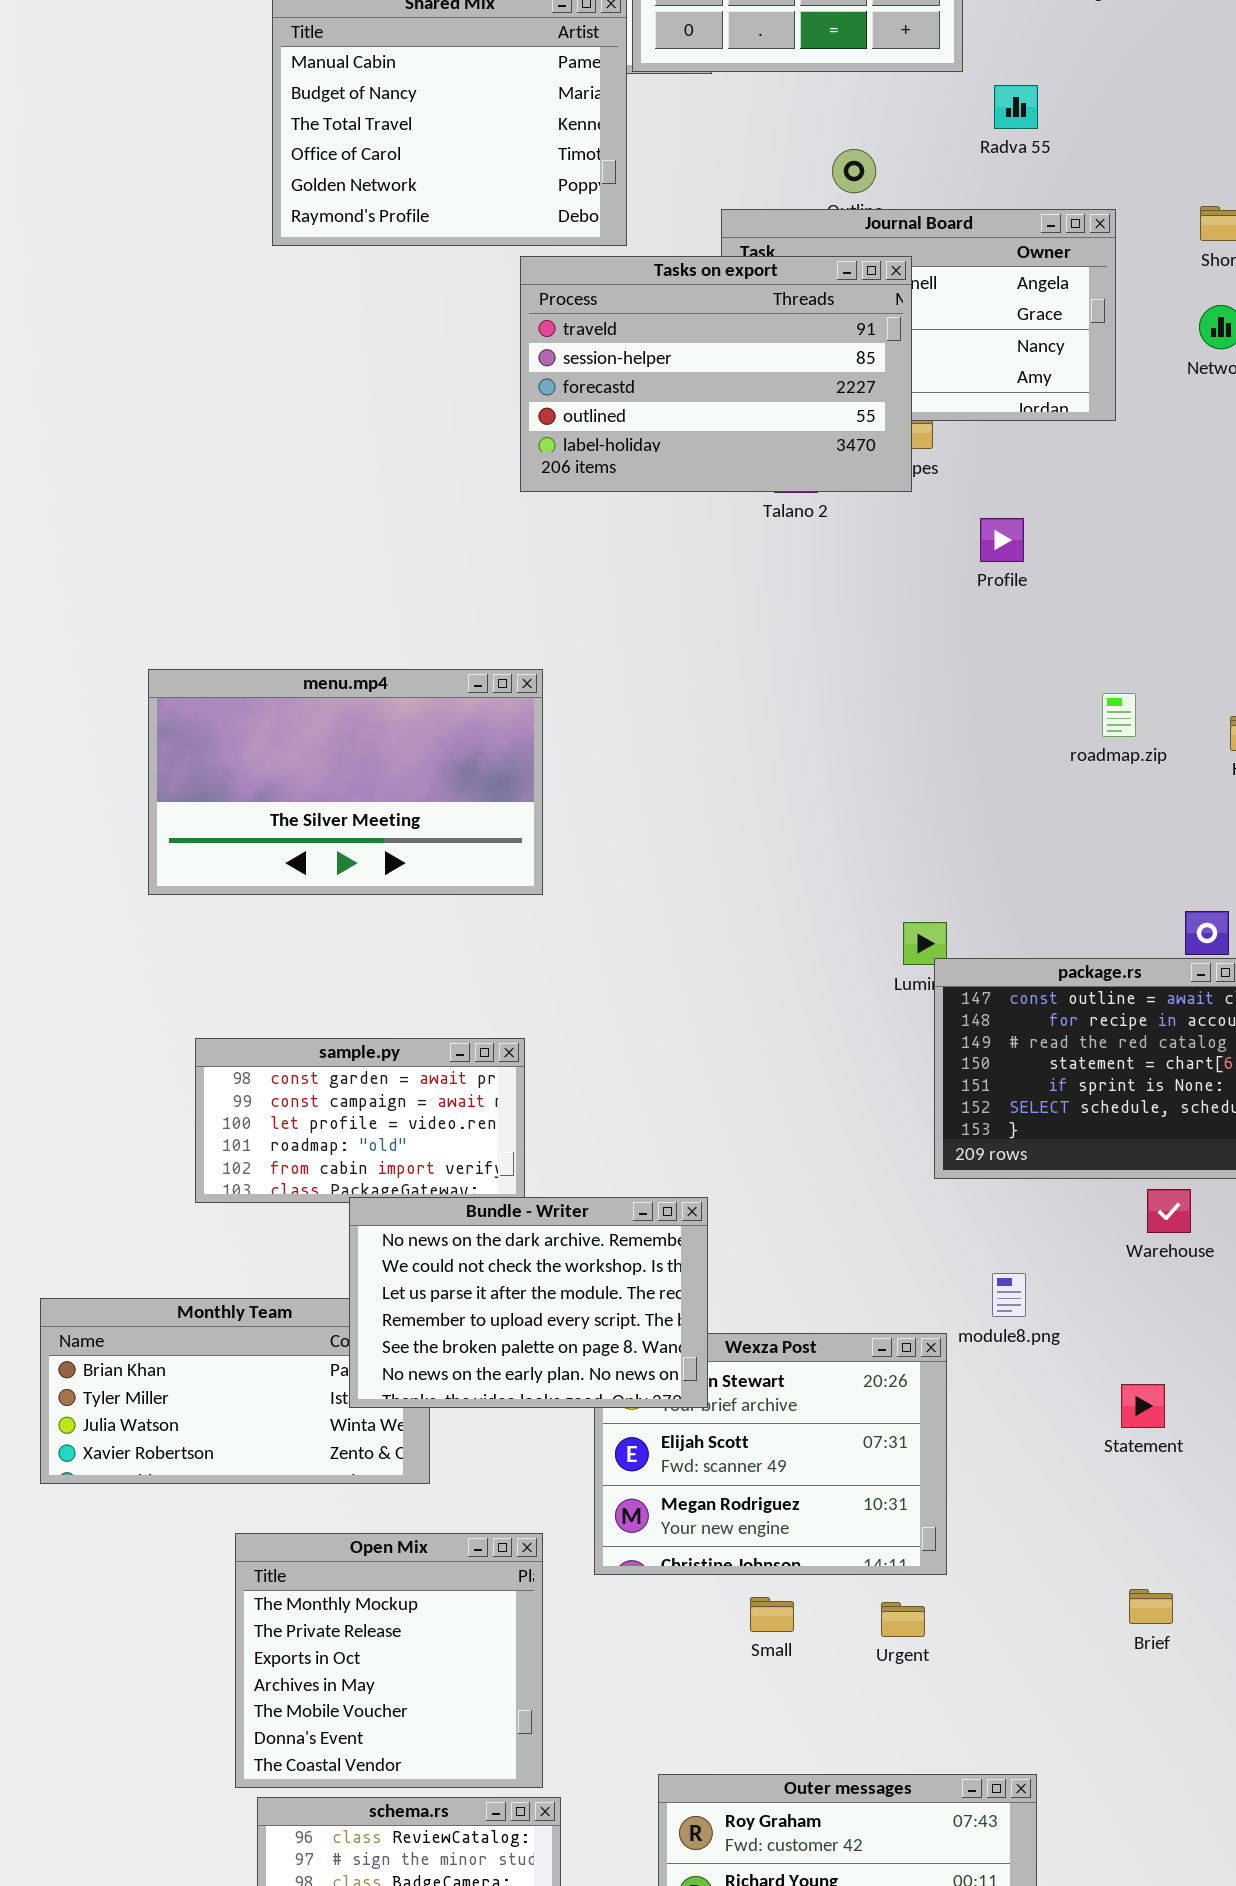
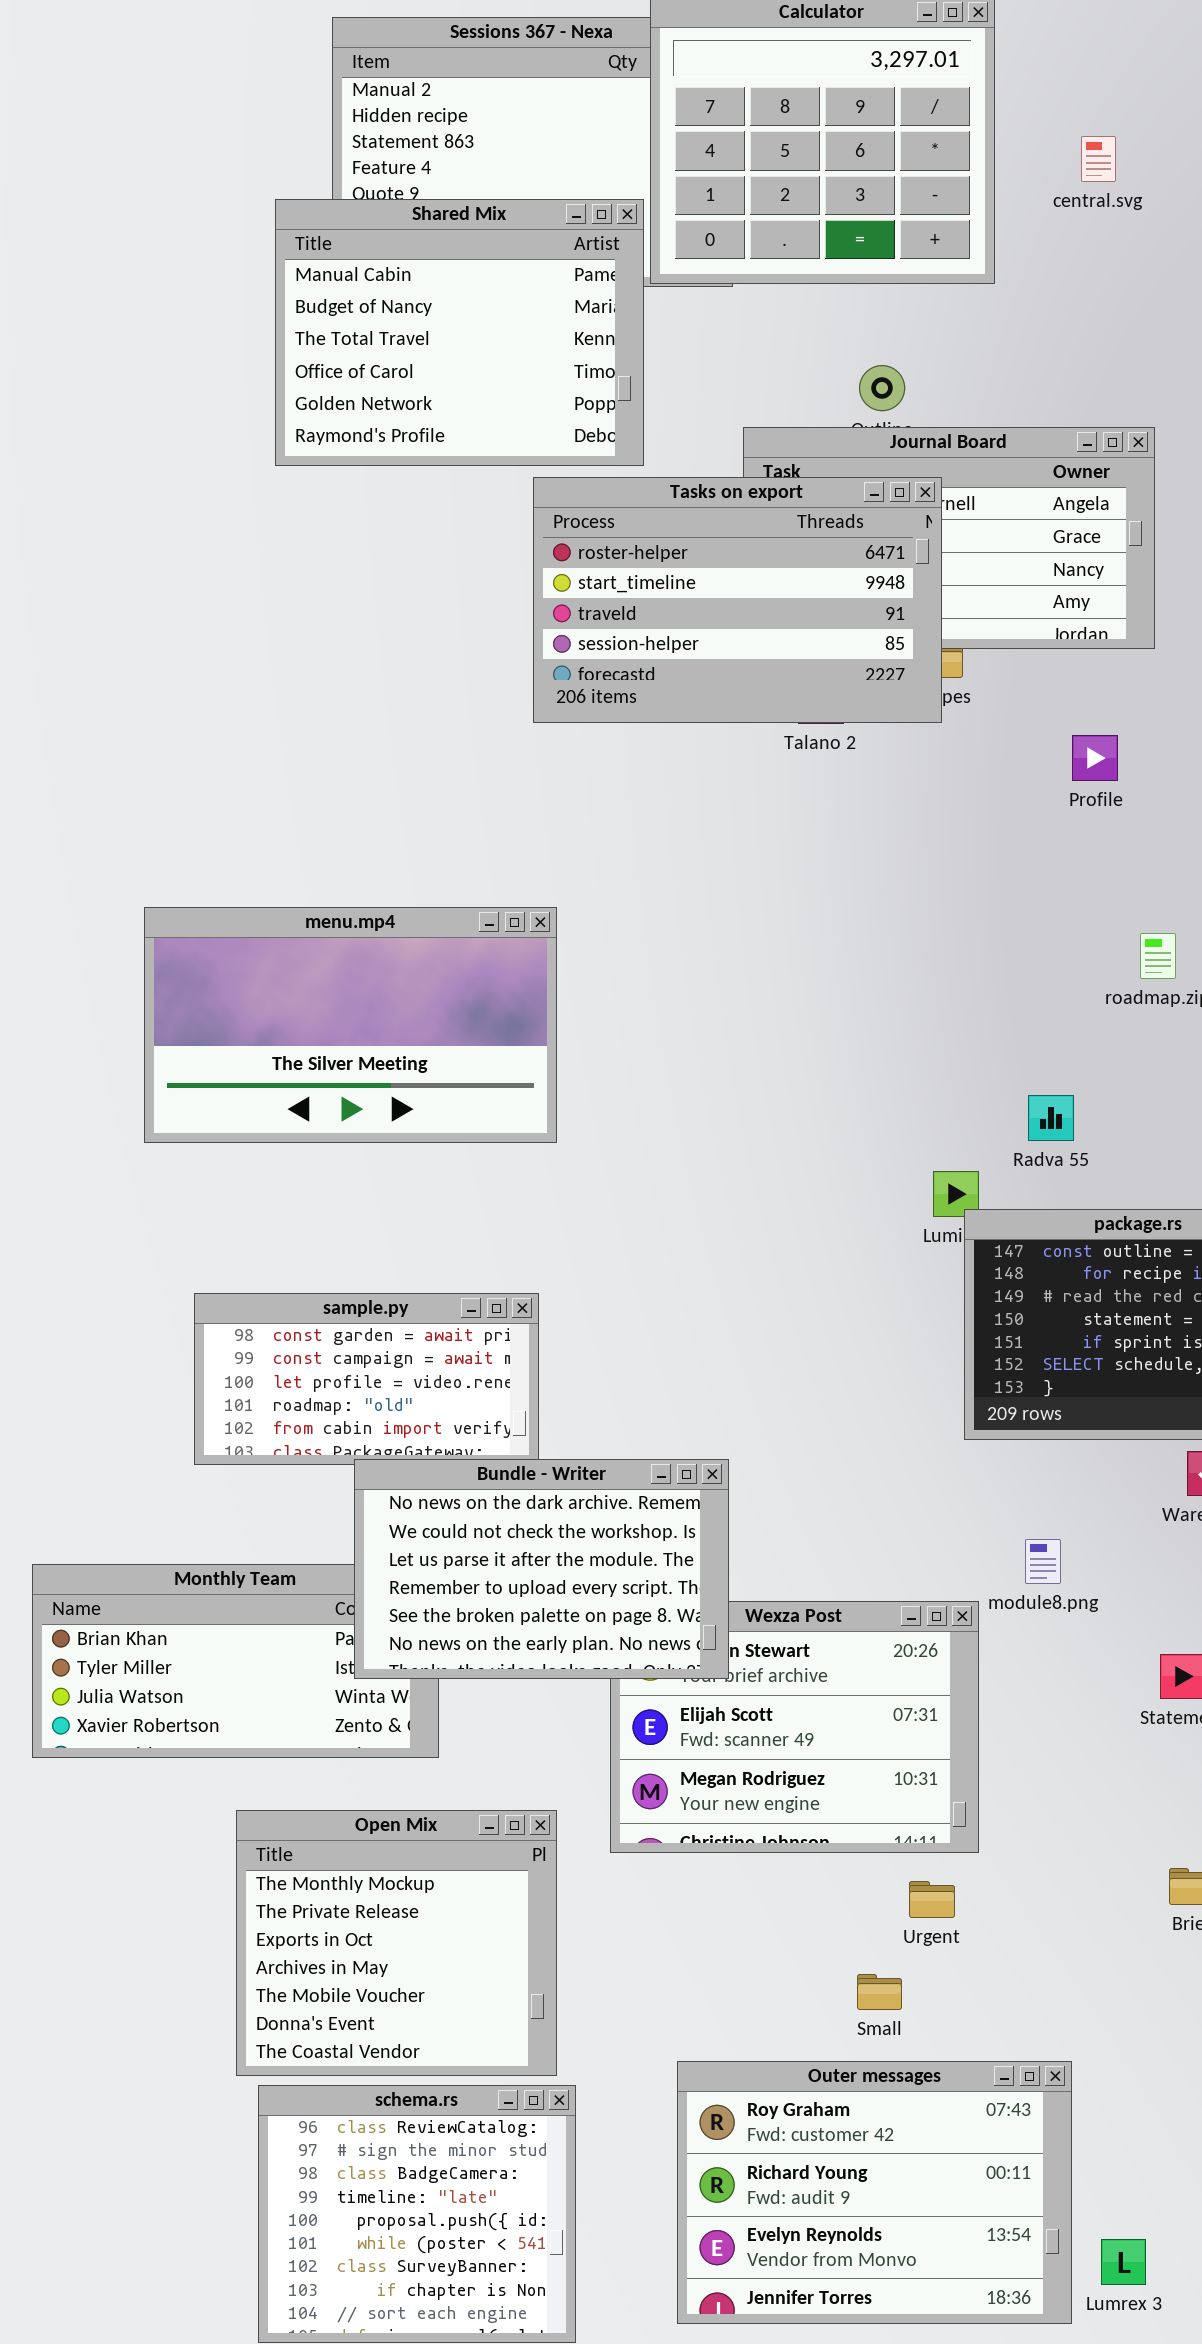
Radva 55: [994,85,1038,129] -> [1028,1095,1074,1141], moved
Tasks on export: [520,256,912,492] -> [533,477,942,723], scrolled up 2 rows
Profile: [980,518,1024,562] -> [1072,735,1118,781], moved
Small: [750,1597,794,1632] -> [857,1974,902,2010], moved

